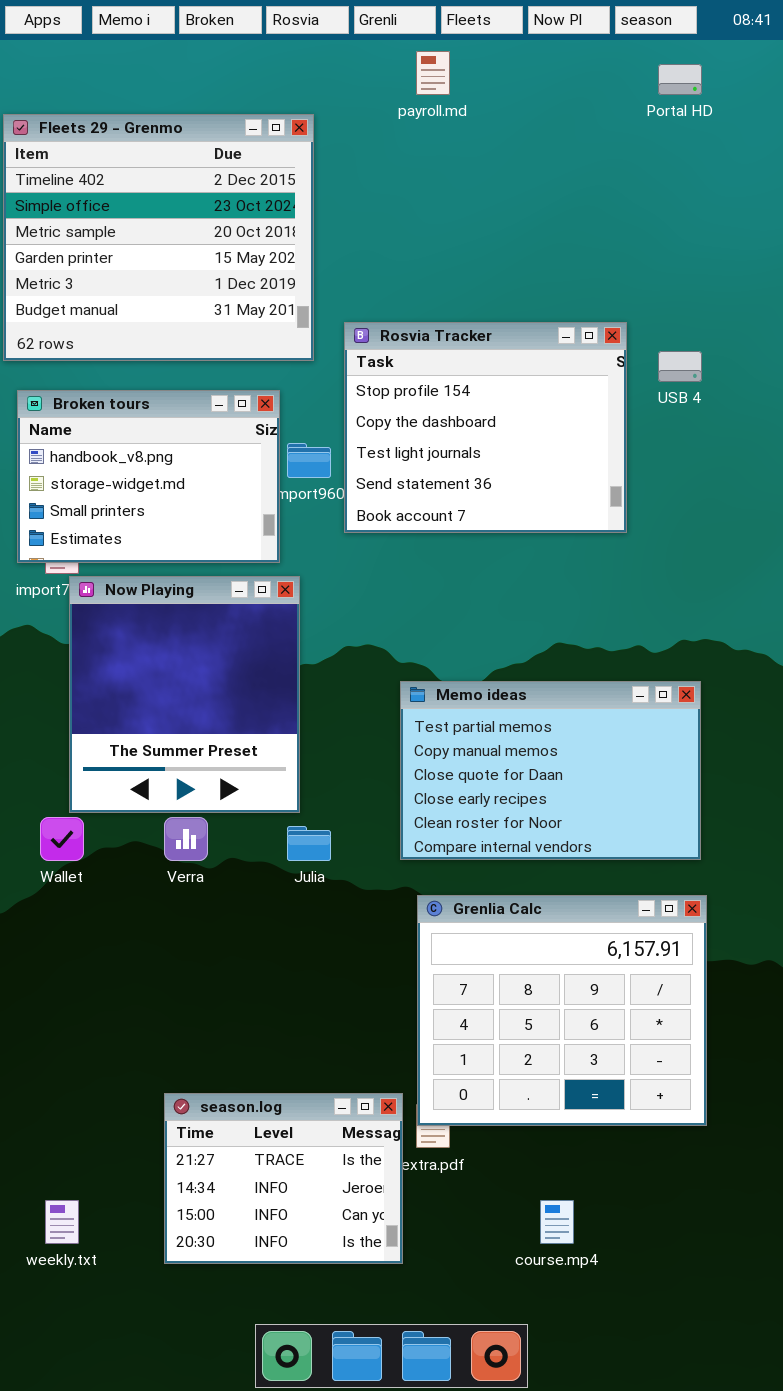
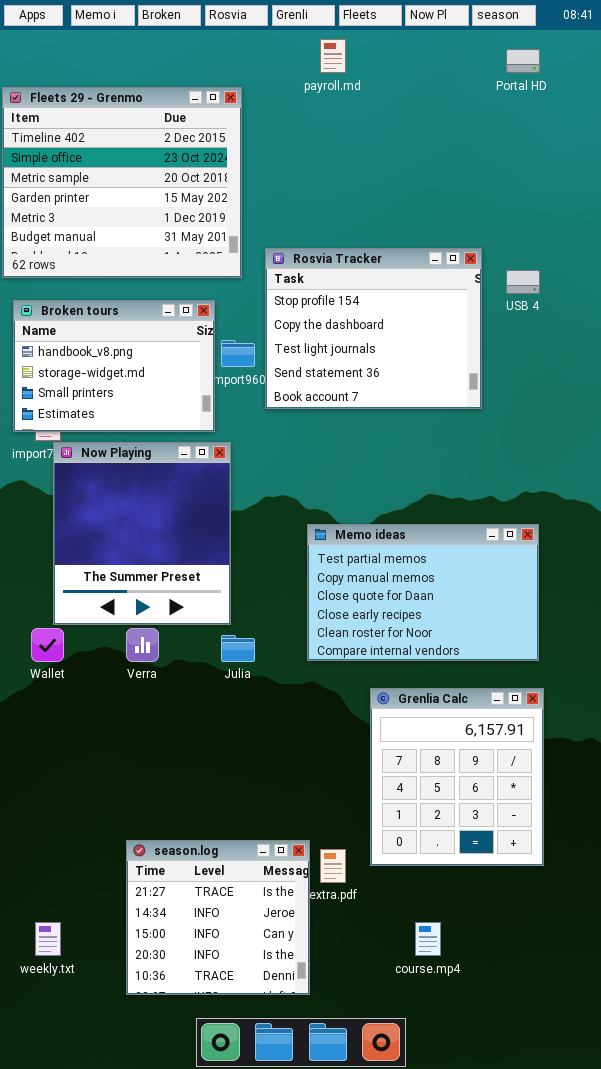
Grenlia Calc: [417,895,707,1126] -> [370,688,544,866], resized
season.log: [164,1093,403,1264] -> [126,840,310,995], resized

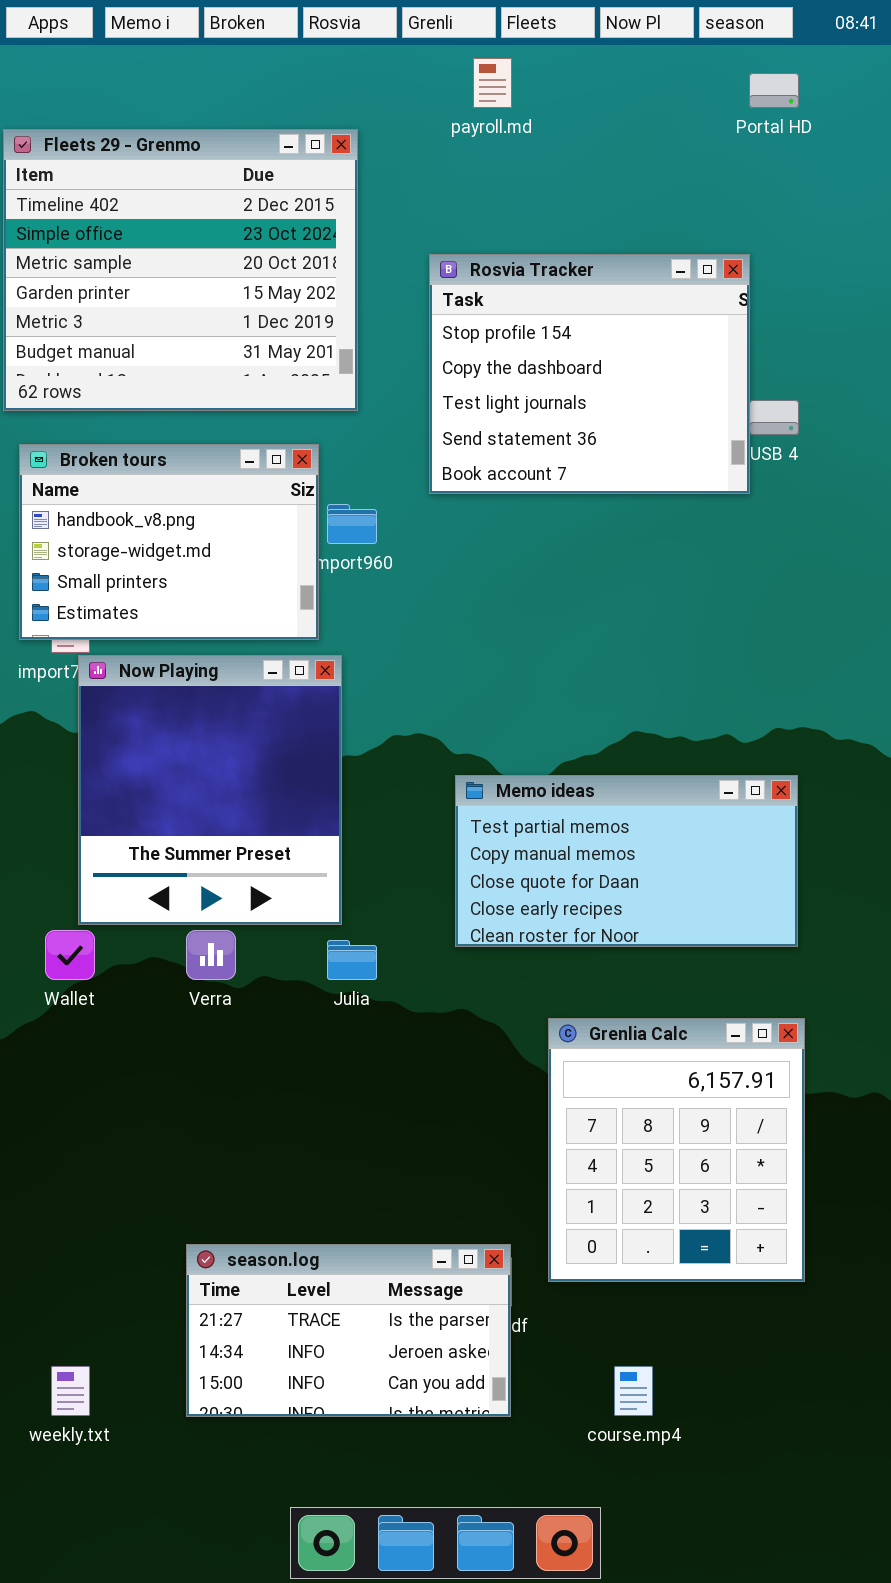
Rosvia Tracker: [265,248,482,409] -> [429,254,750,494], moved
Memo ideas: [307,524,539,661] -> [455,775,798,947], resized
season.log: [126,840,310,995] -> [186,1244,511,1417], resized

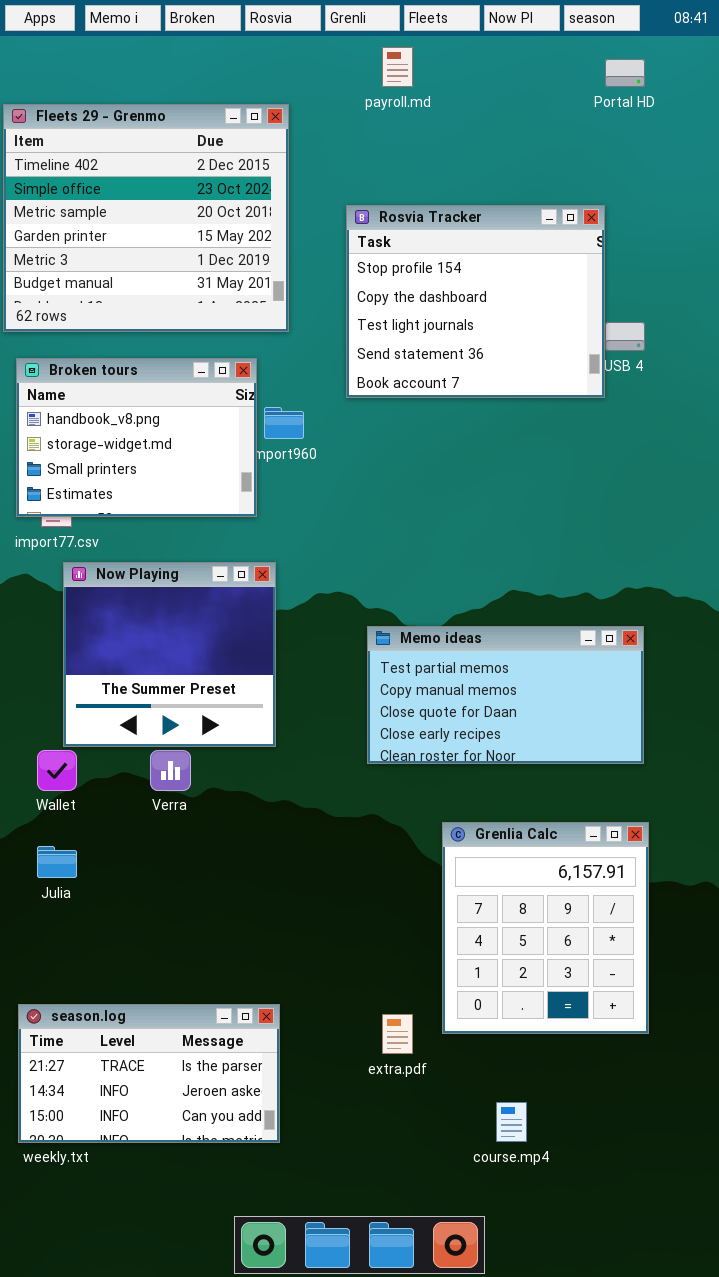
Now Playing: [78,655,342,925] -> [63,562,276,747], resized
Julia: [327,940,377,980] -> [37,846,77,878], moved
season.log: [186,1244,511,1417] -> [18,1004,280,1143], moved

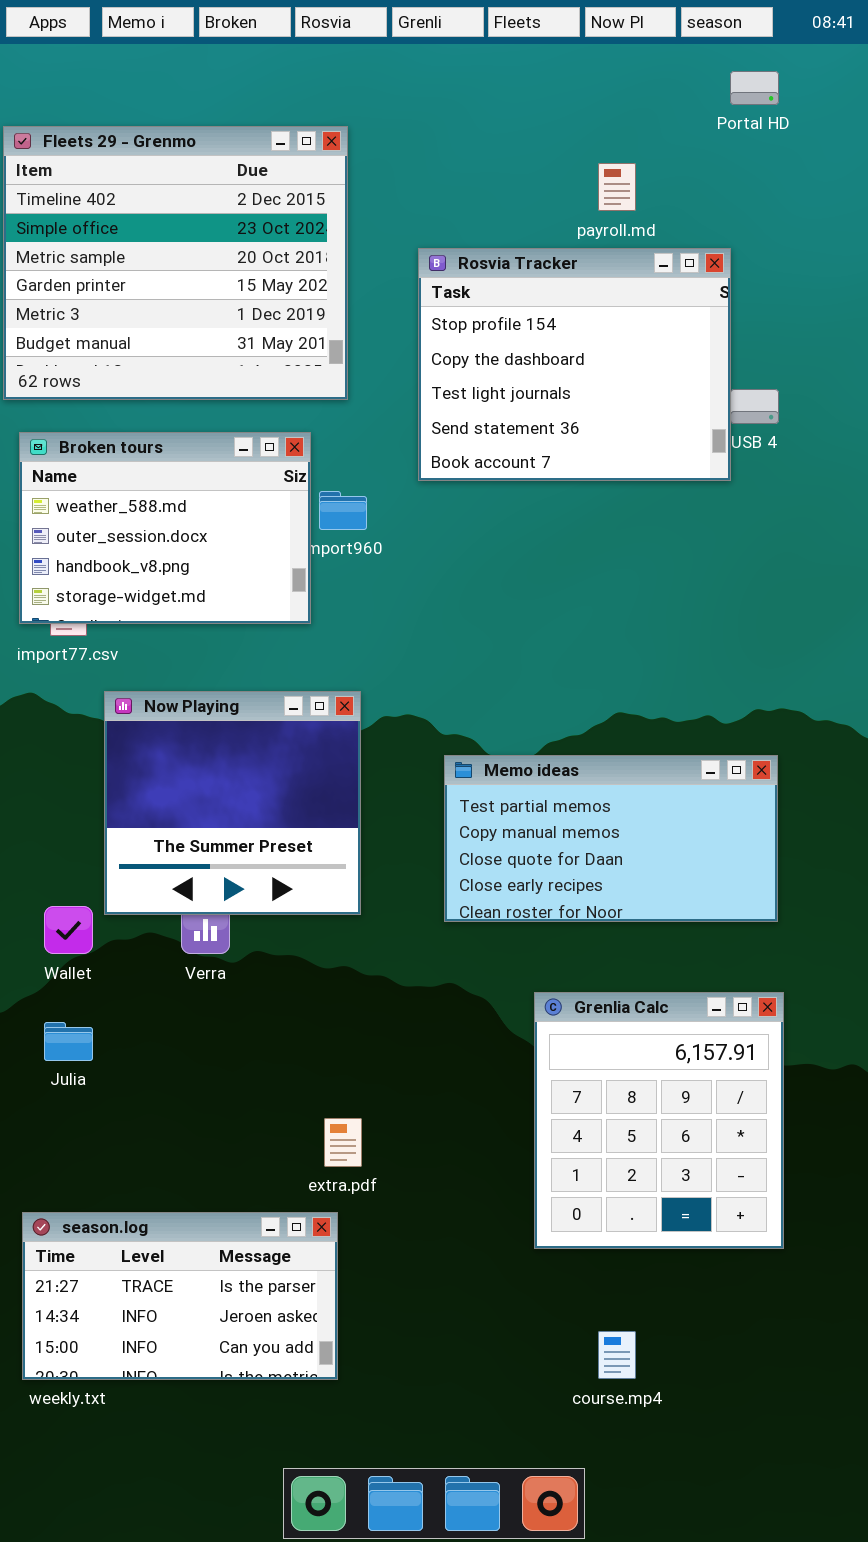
payroll.md: [382,47,413,87] -> [598,163,636,211], moved
Broken tours: [16,358,257,517] -> [19,432,311,624], scrolled up 2 rows
Now Playing: [63,562,276,747] -> [104,691,361,915], moved
extra.pdf: [382,1014,413,1054] -> [324,1118,362,1167], moved

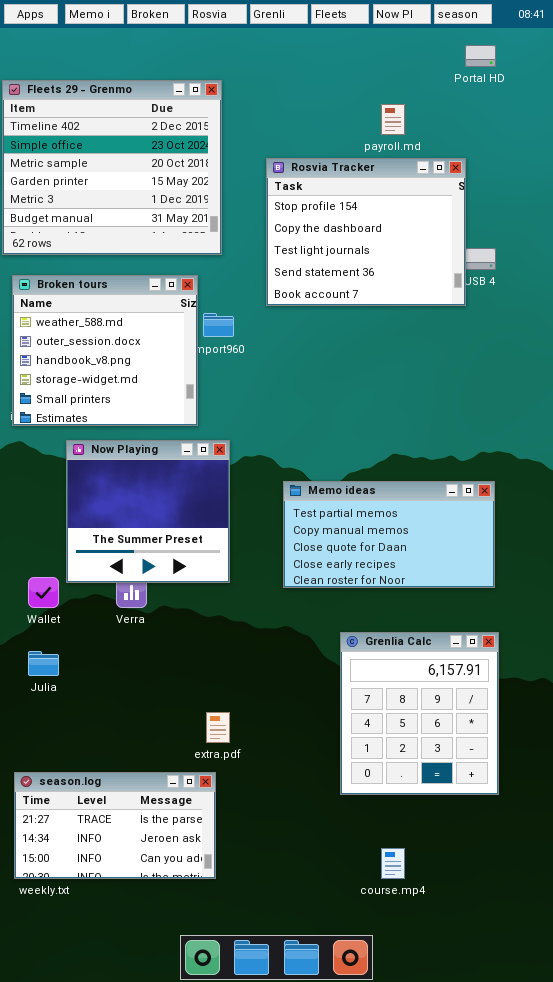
Broken tours: [19,432,311,624] -> [12,275,198,426], resized

